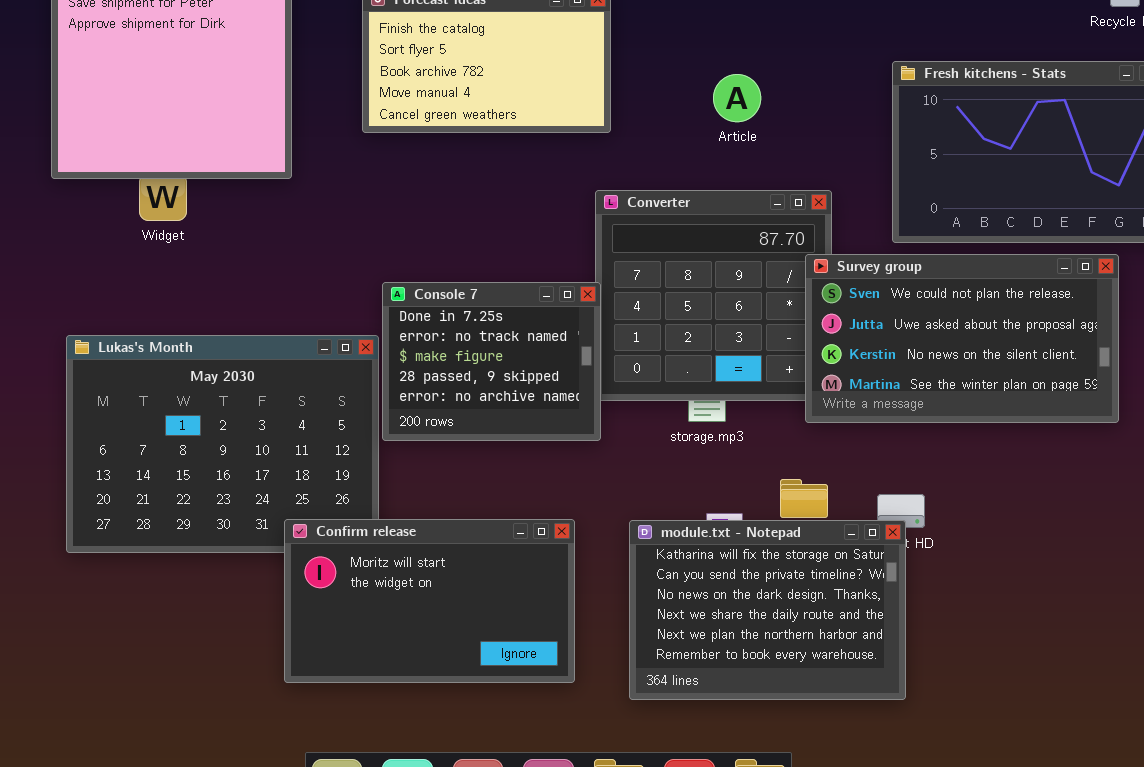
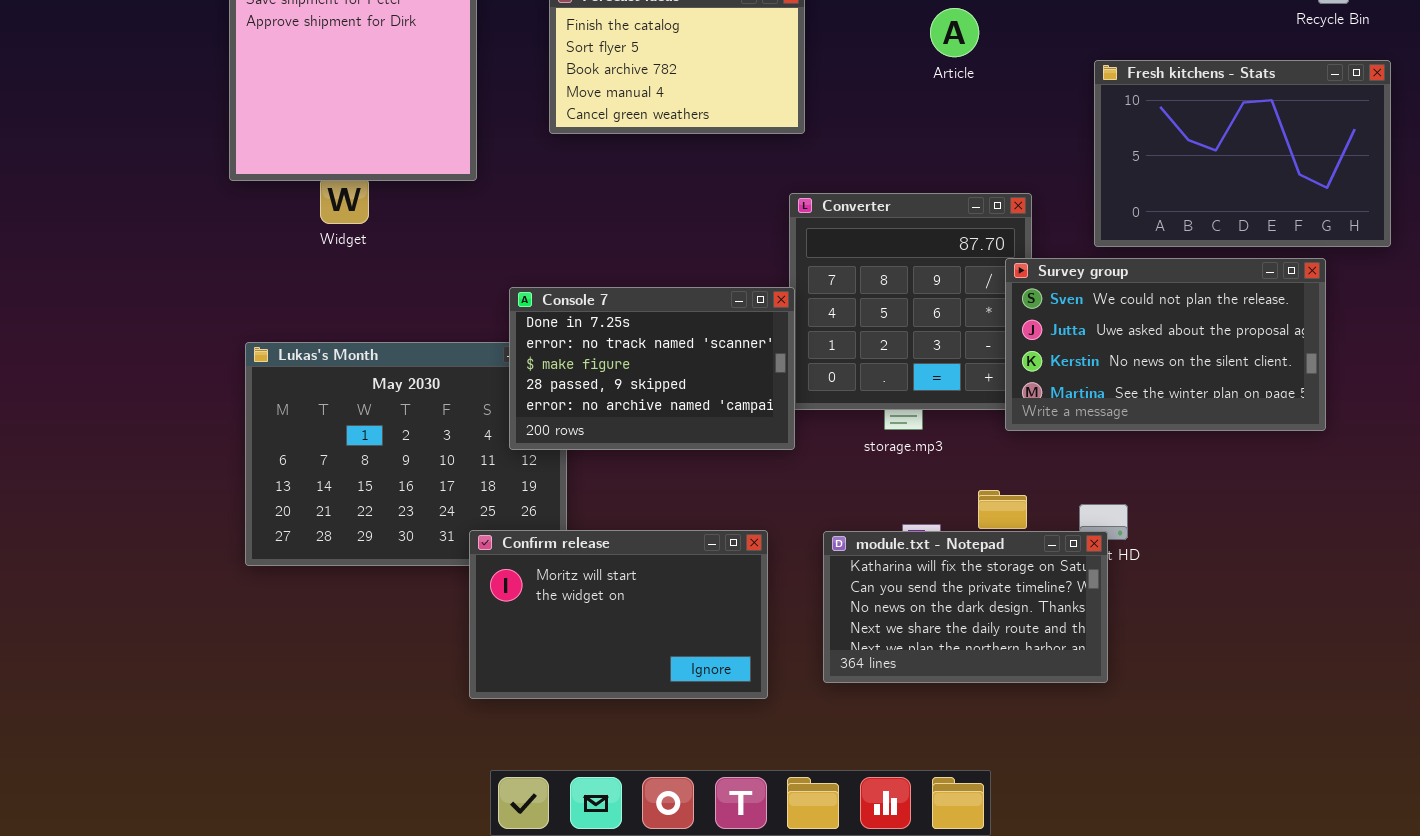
Article: [713,74,761,122] -> [930,8,979,57], moved
Console 7: [382,282,601,441] -> [509,287,795,450], resized
module.txt - Notepad: [629,520,906,700] -> [823,531,1108,683], resized

